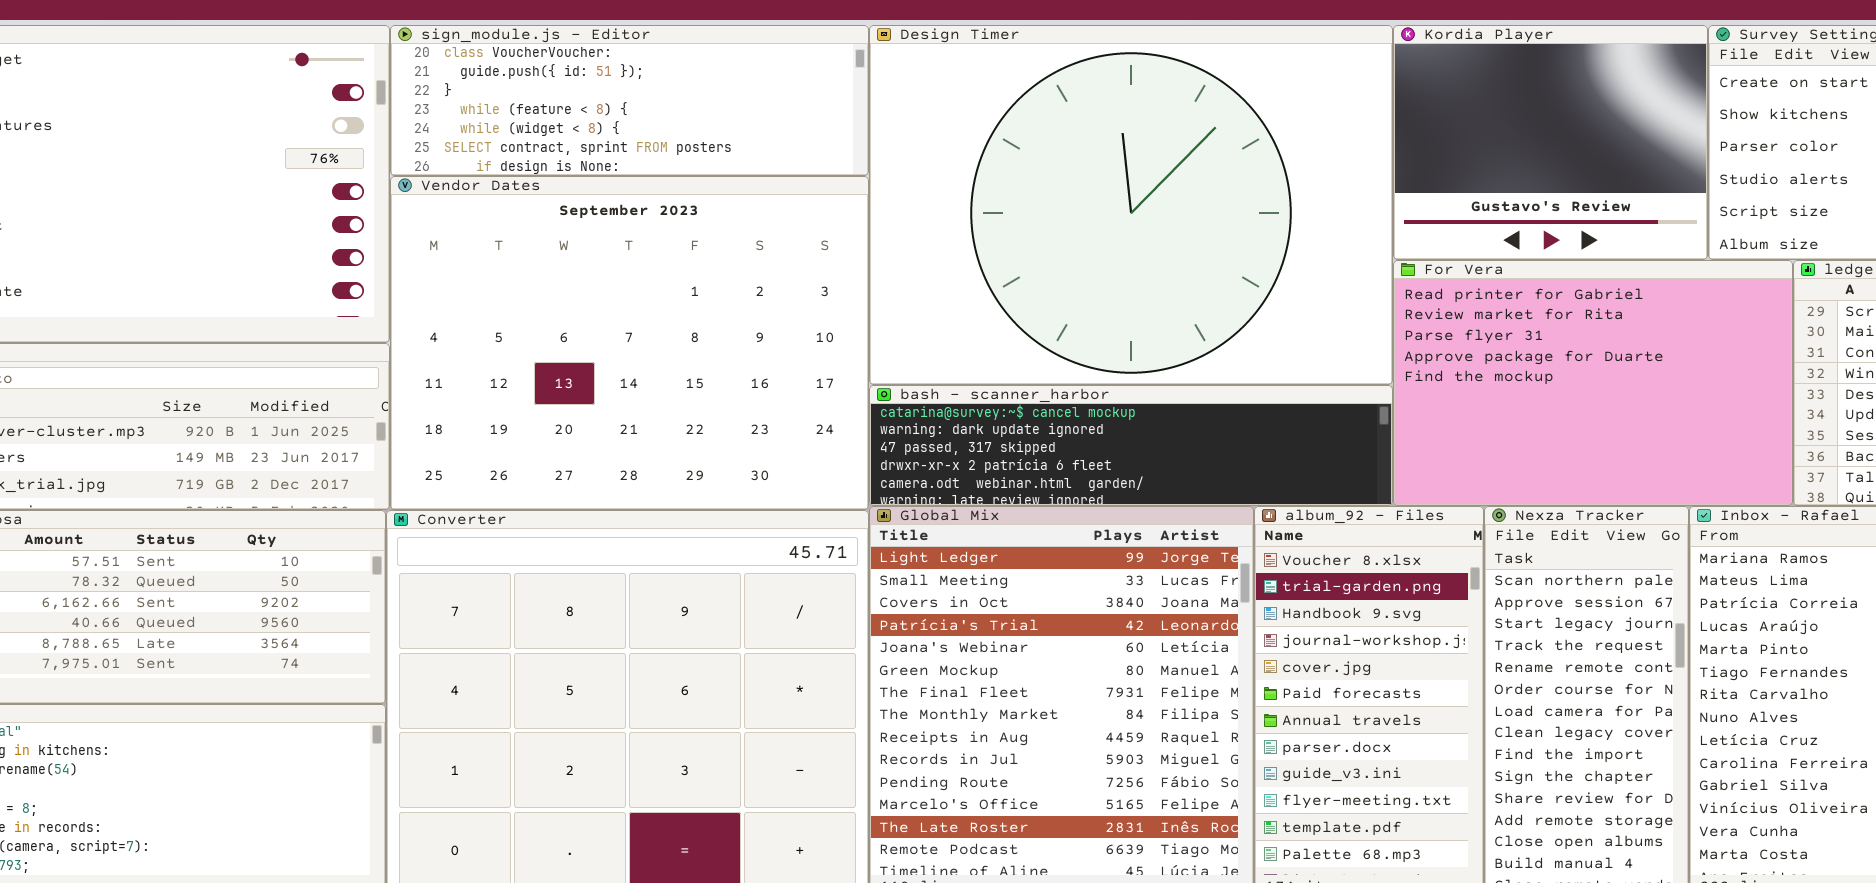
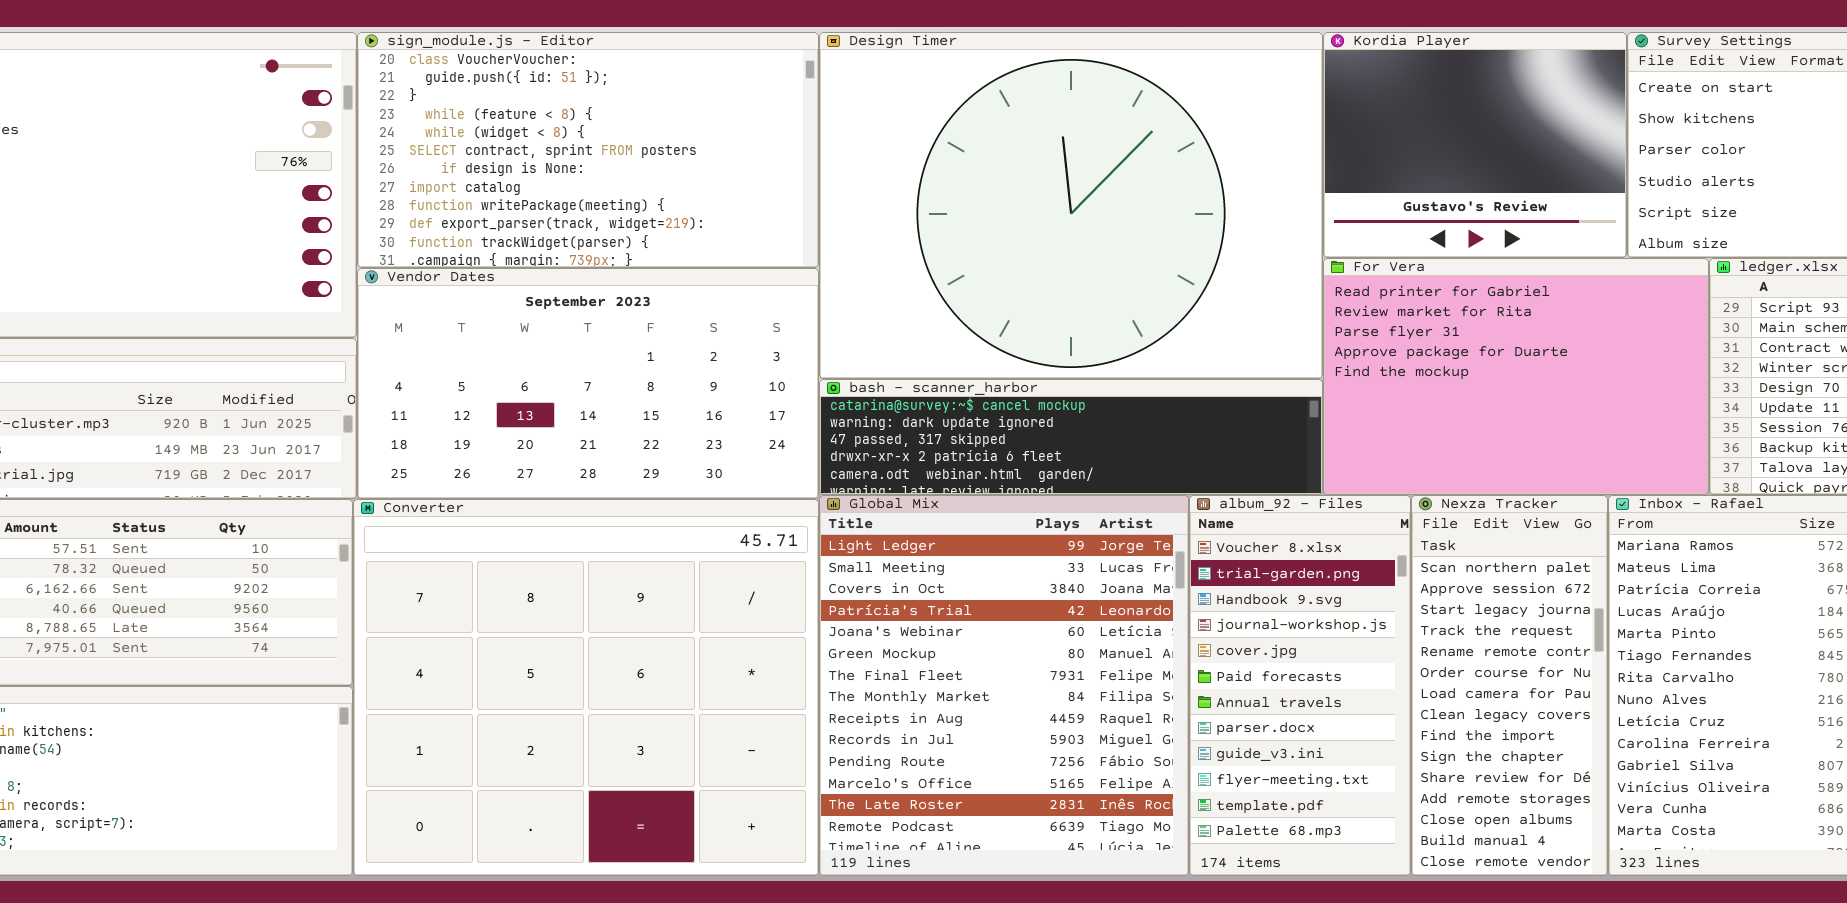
sign_module.js - Editor: [390,25,869,176] -> [357,32,819,268], resized
Vendor Dates: [390,176,869,510] -> [357,268,819,499], resized

